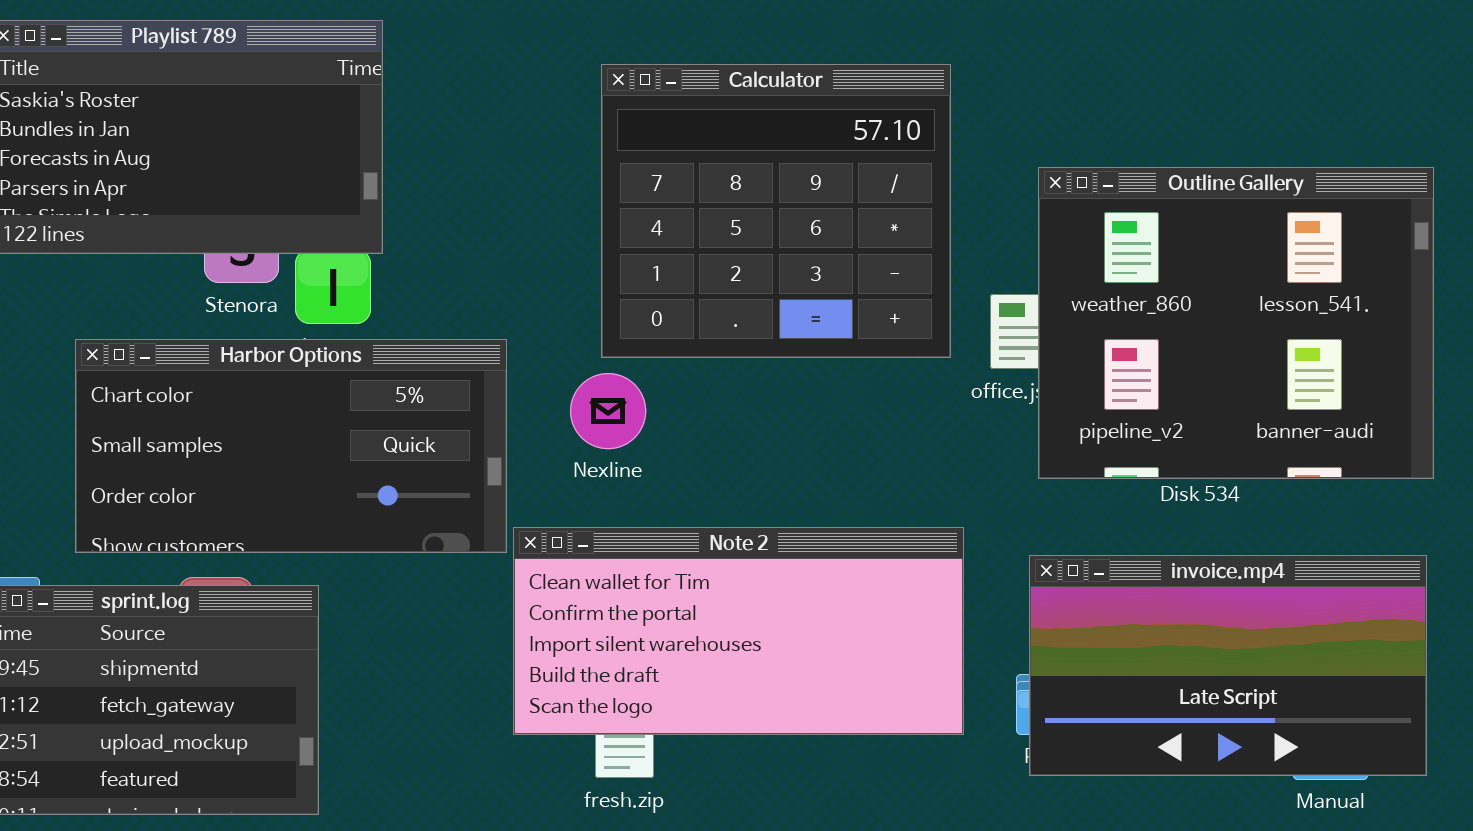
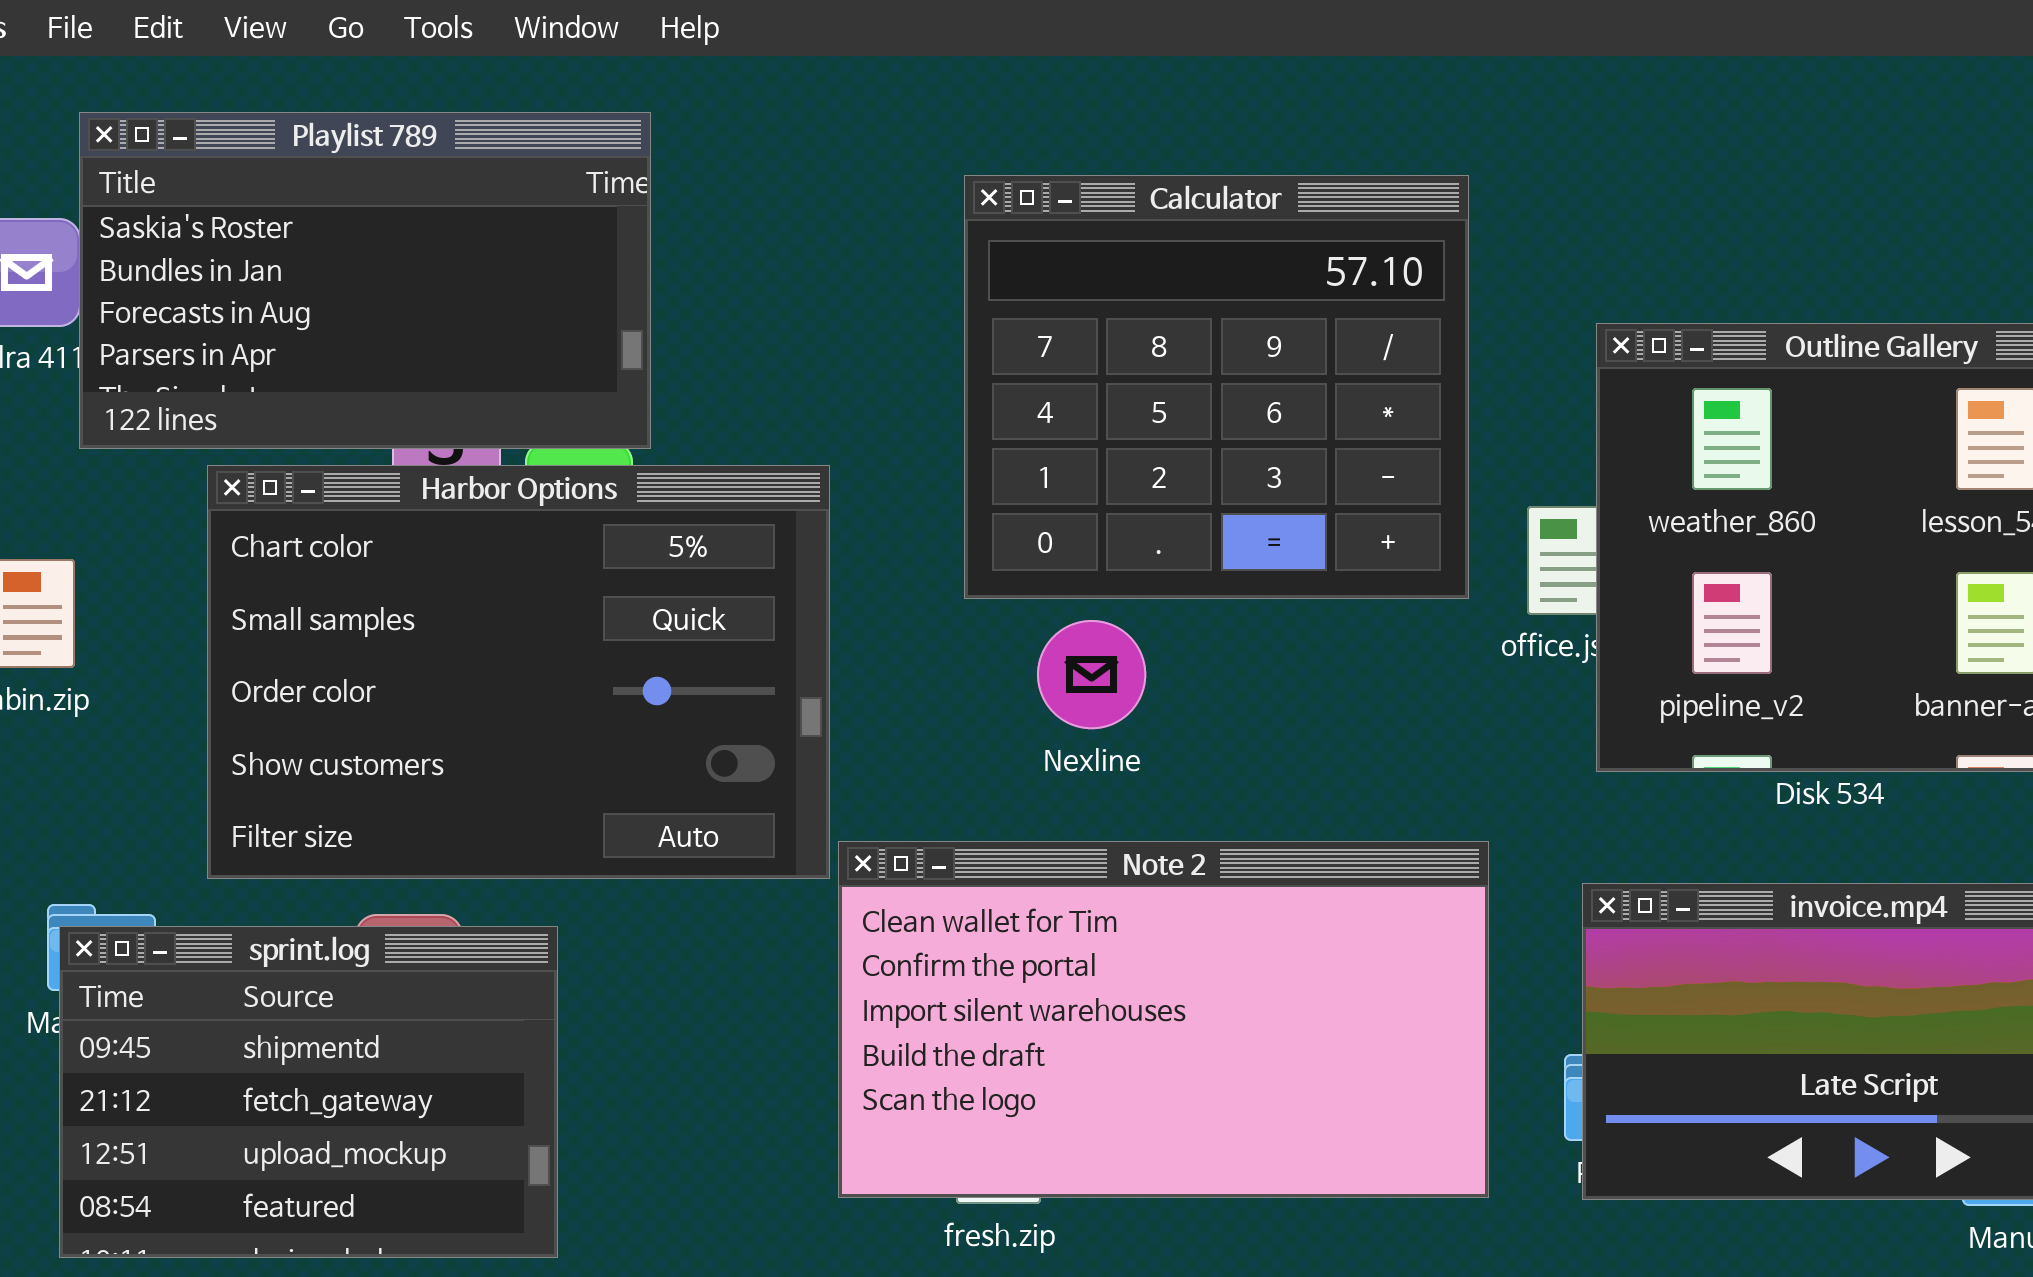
Harbor Options: [75,339,507,553] -> [207,465,830,879], resized
Nexline: [570,373,646,449] -> [1037,620,1146,729], moved
Note 2: [513,527,964,735] -> [838,841,1489,1198], resized

